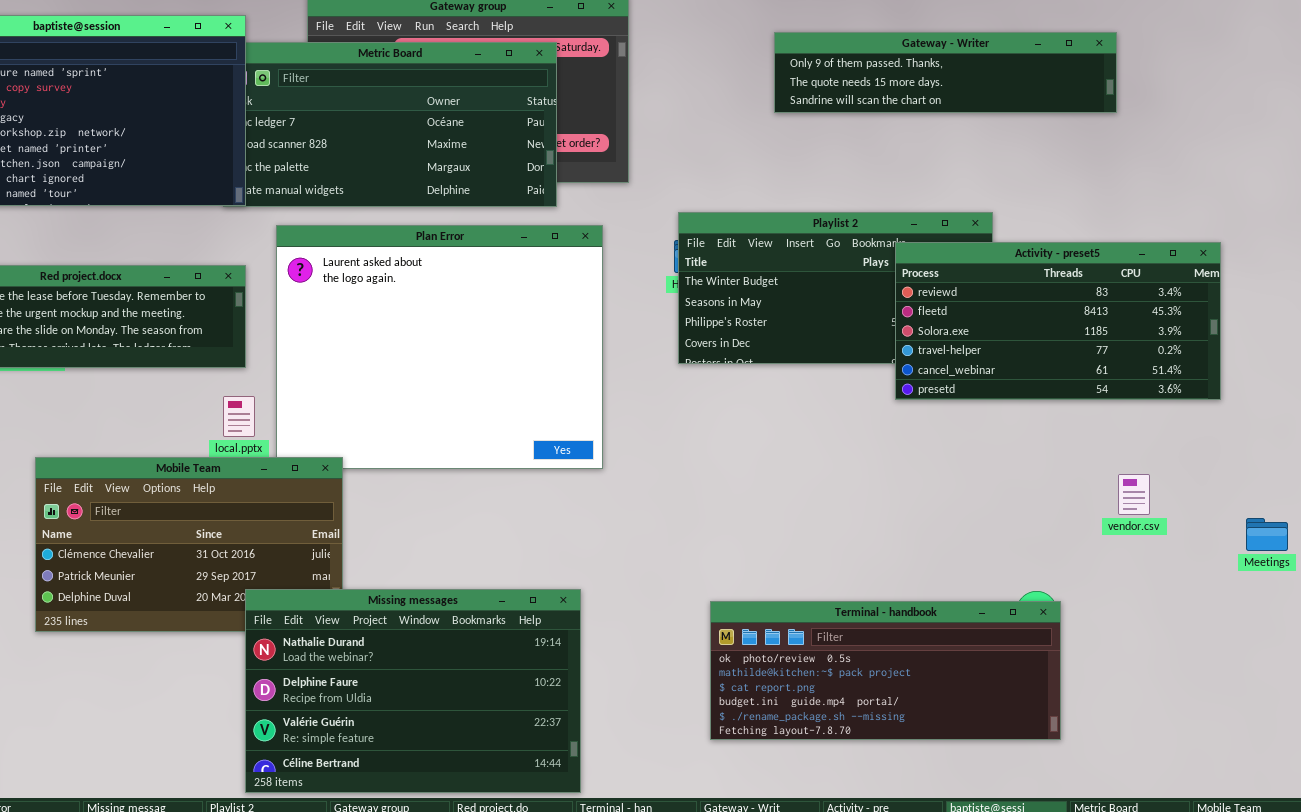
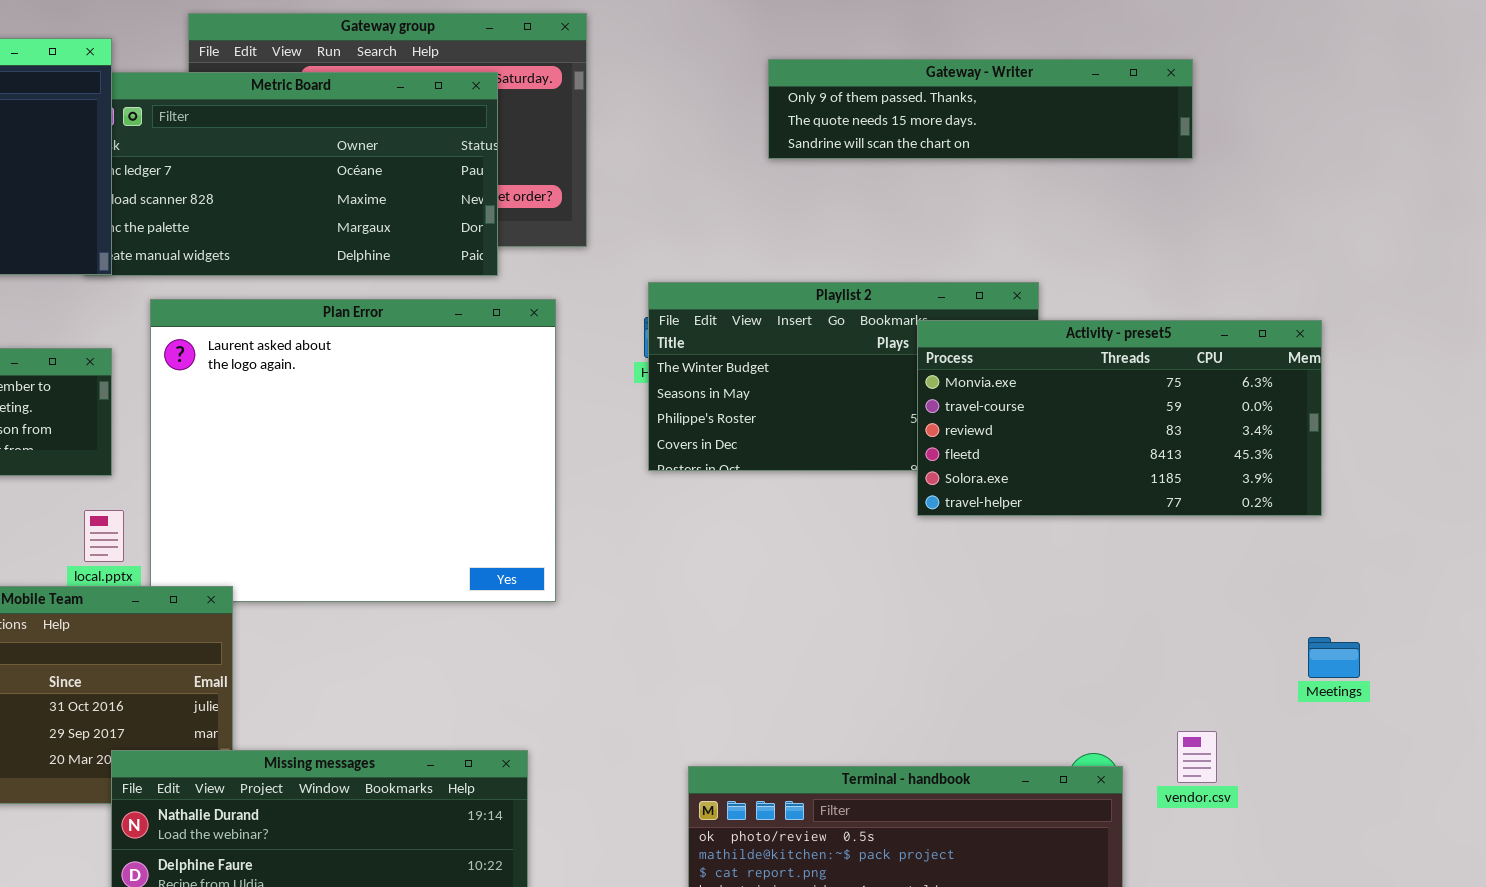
Activity - preset5: [895,242,1221,400] -> [917,320,1322,516], scrolled up 2 rows
vendor.csv: [1118,474,1150,515] -> [1177,731,1217,783], moved
Meetings: [1246,518,1288,551] -> [1308,637,1360,678], moved

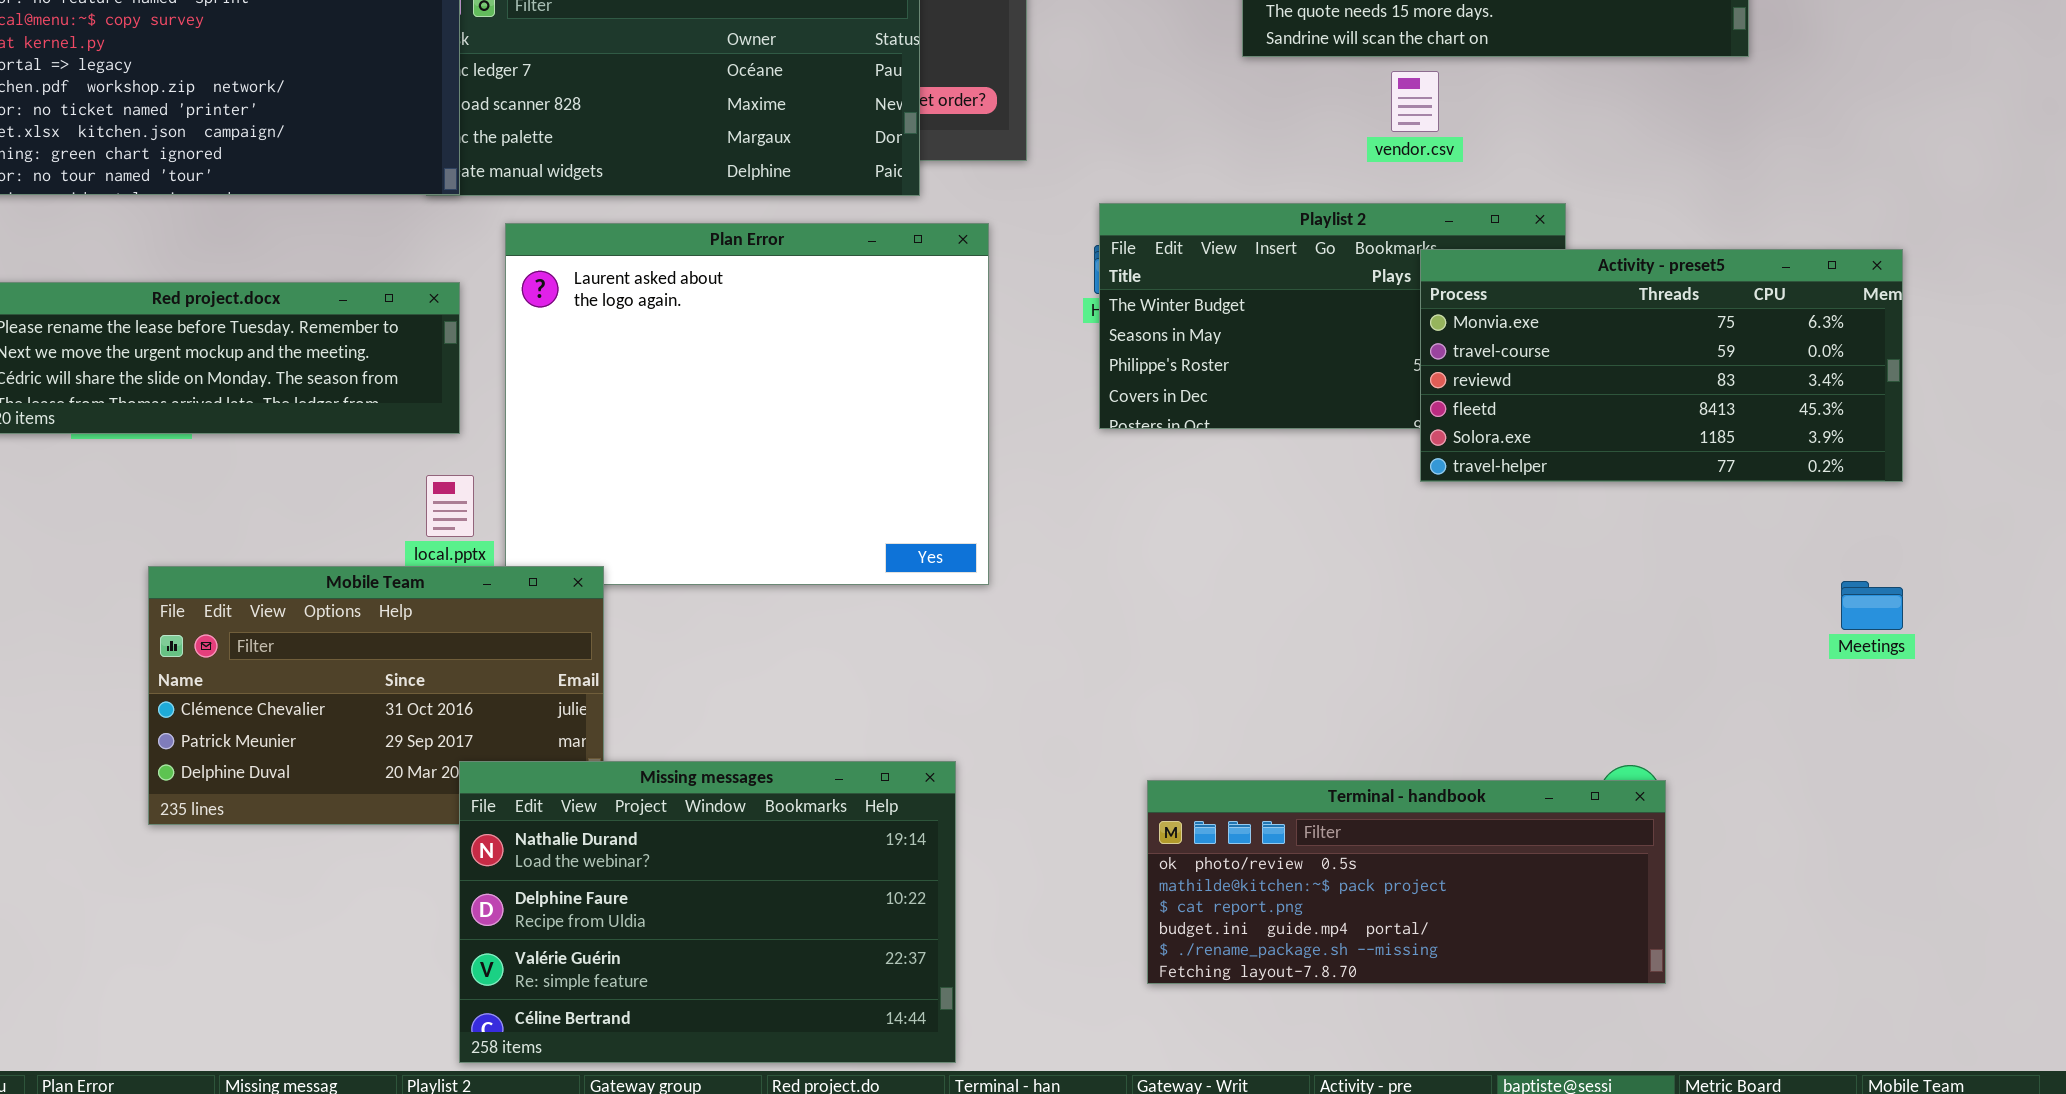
Meetings: [1308,637,1360,678] -> [1841,581,1903,630], moved
vendor.csv: [1177,731,1217,783] -> [1391,71,1439,132], moved

